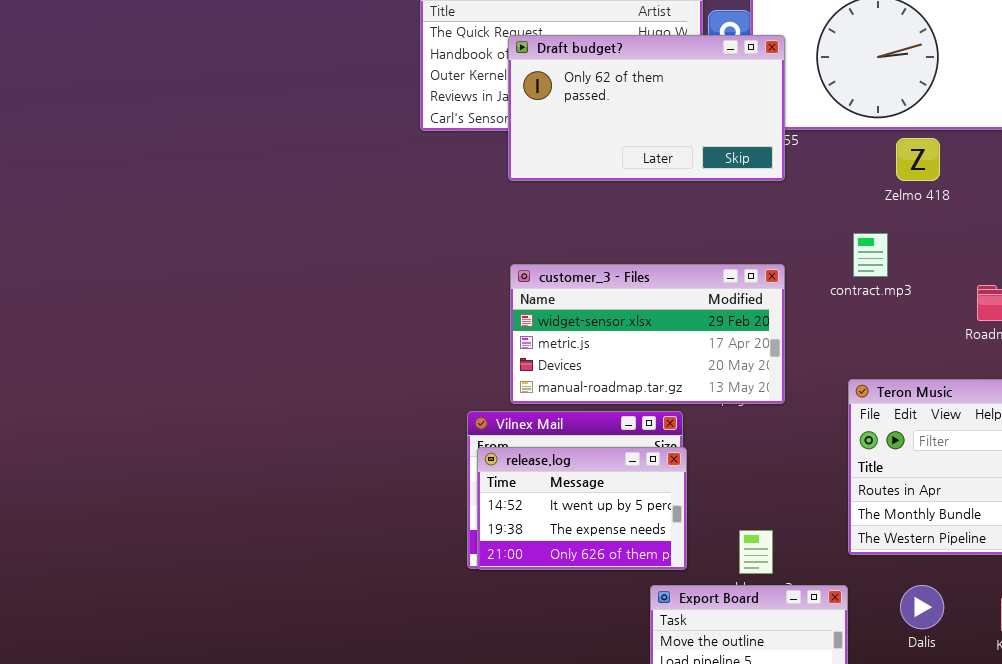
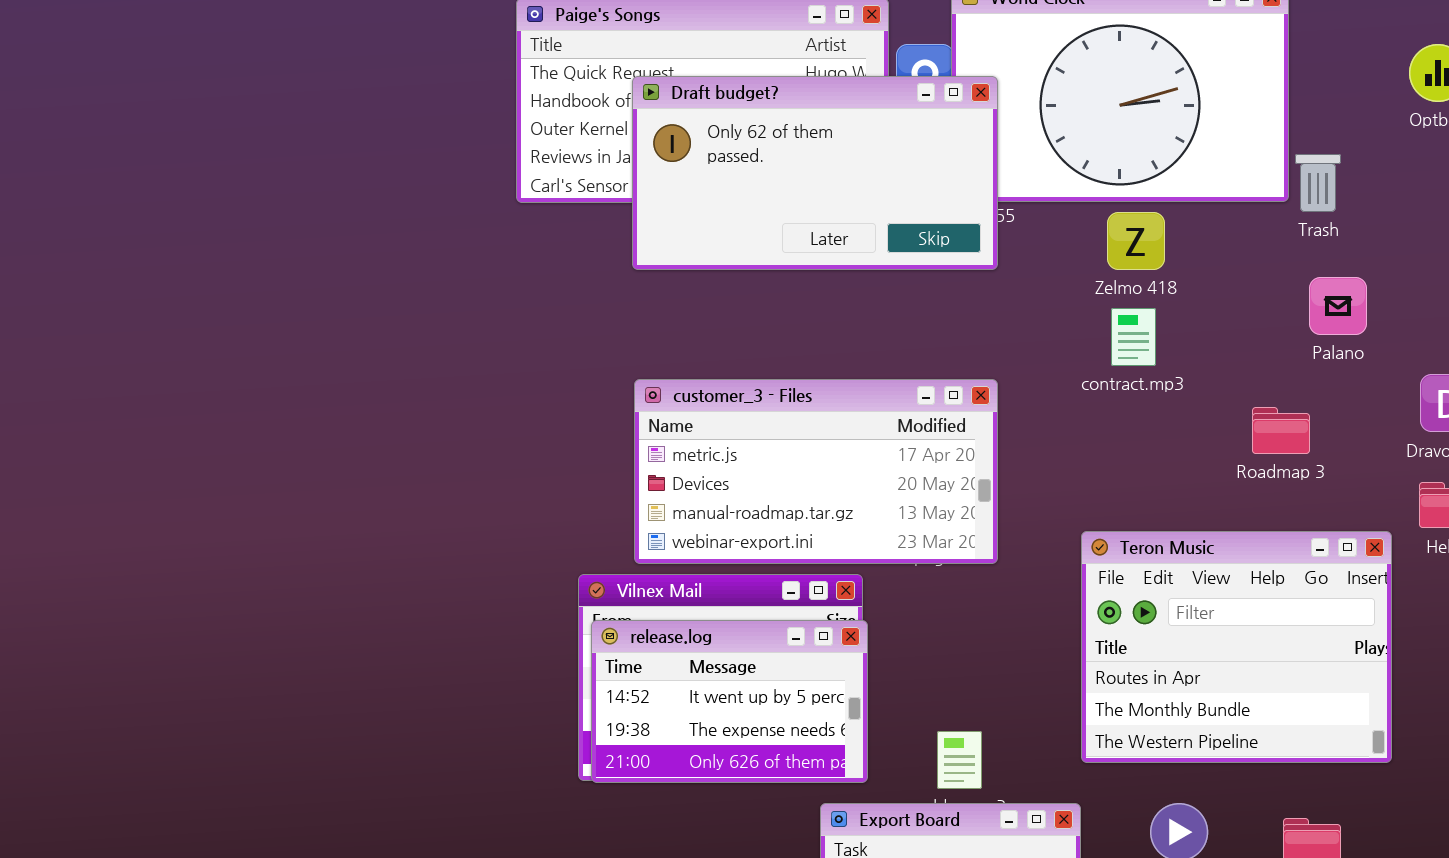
Zelmo 418: [896,138,940,181] -> [1107,212,1165,270], moved
contract.mp3: [853,233,888,277] -> [1111,308,1156,366], moved
customer_3 - Files: [510,264,785,404] -> [634,379,998,564], scrolled down 1 row

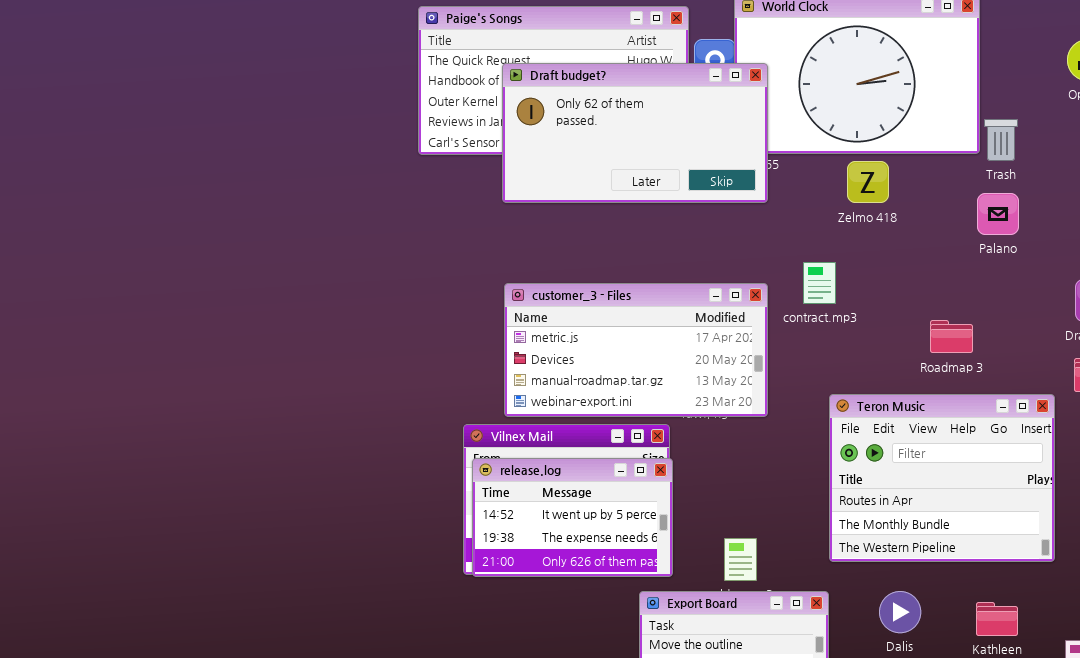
Palano: [1309,277,1367,335] -> [977,193,1019,235], moved
contract.mp3: [1111,308,1156,366] -> [803,262,836,304], moved
Roadmap 3: [1252,407,1310,454] -> [930,320,973,353], moved

